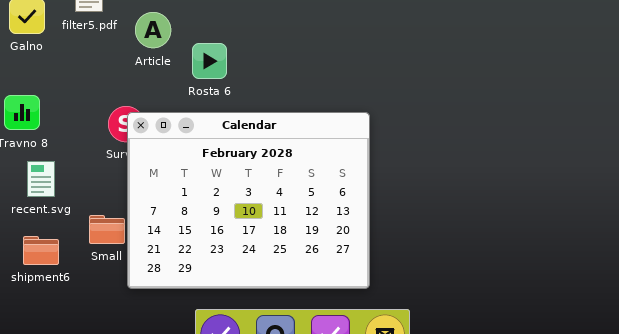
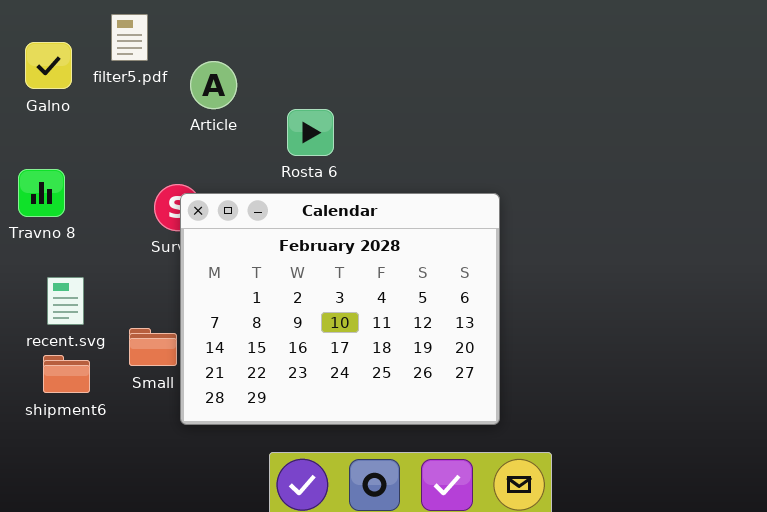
Rosta 6: [192,43,227,79] -> [287,109,334,156], moved
recent.svg: [27,161,55,197] -> [47,277,84,325], moved

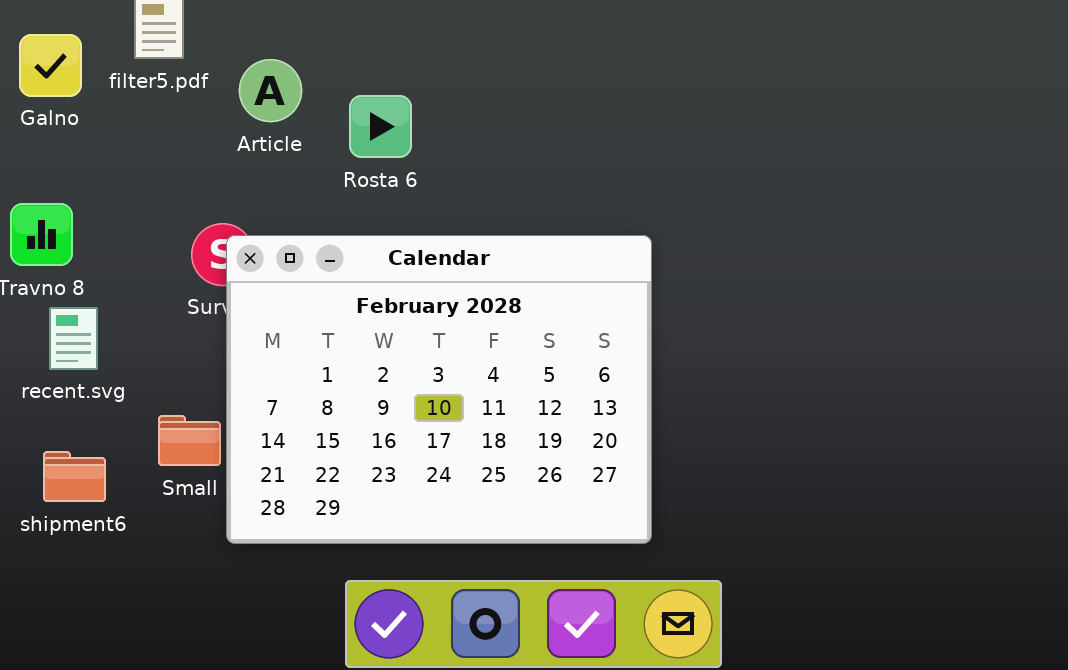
Rosta 6: [287,109,334,156] -> [349,95,412,158], moved
recent.svg: [47,277,84,325] -> [49,307,98,370], moved

